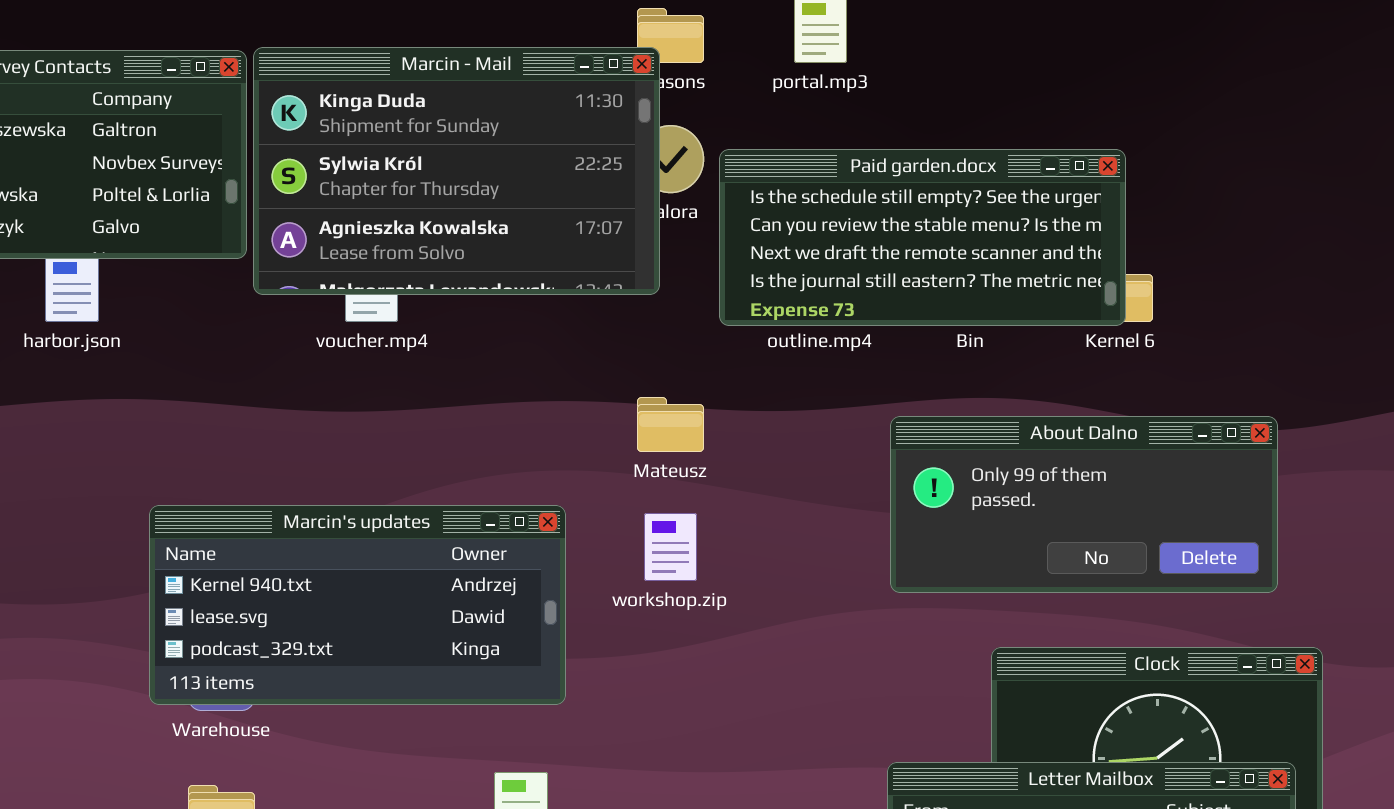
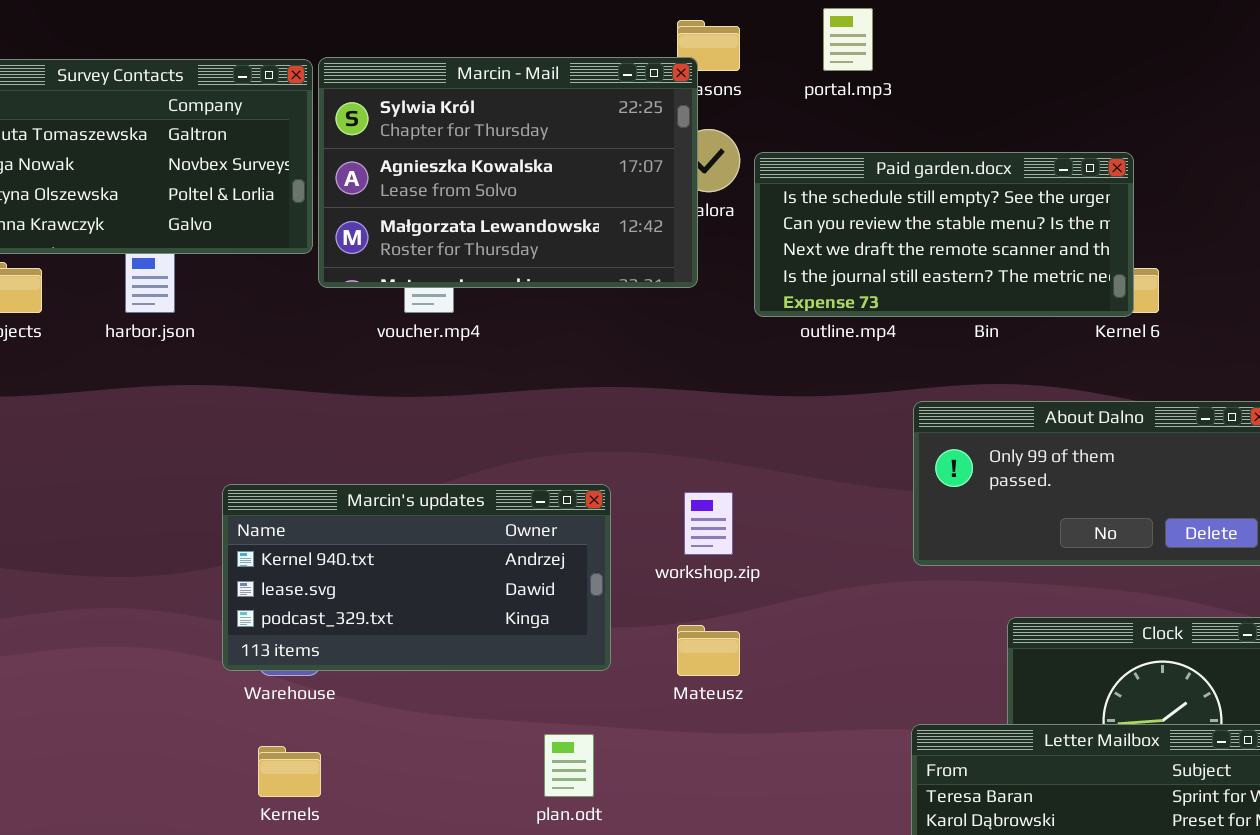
Marcin - Mail: [253,47,660,295] -> [318,57,698,288], scrolled down 1 row
Mateusz: [637,397,704,452] -> [677,625,740,676], moved

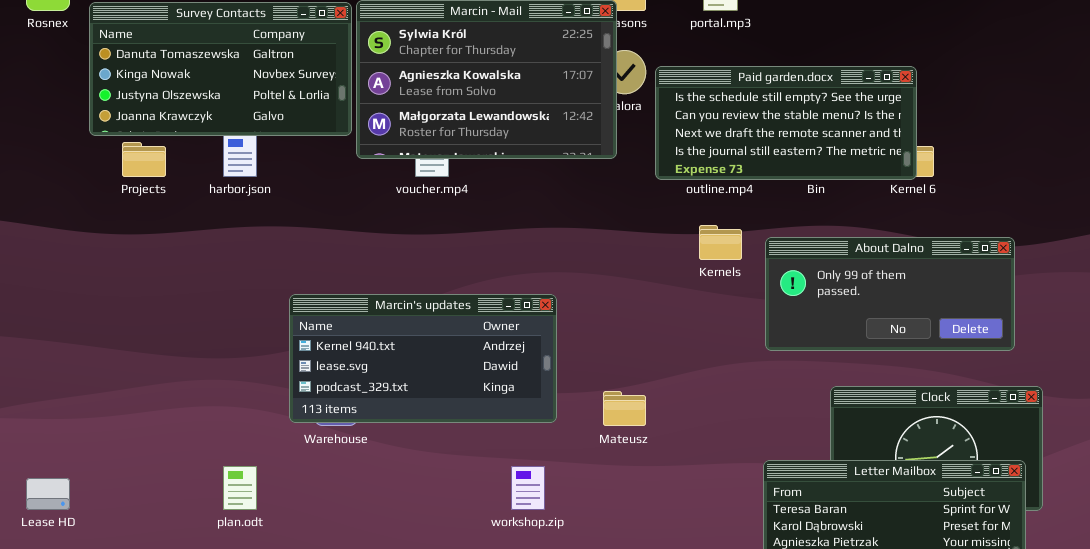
workshop.zip: [684,492,733,555] -> [511,466,545,510], moved
plan.odt: [544,734,594,797] -> [223,466,257,510], moved
Kernels: [258,746,321,797] -> [699,225,742,260], moved

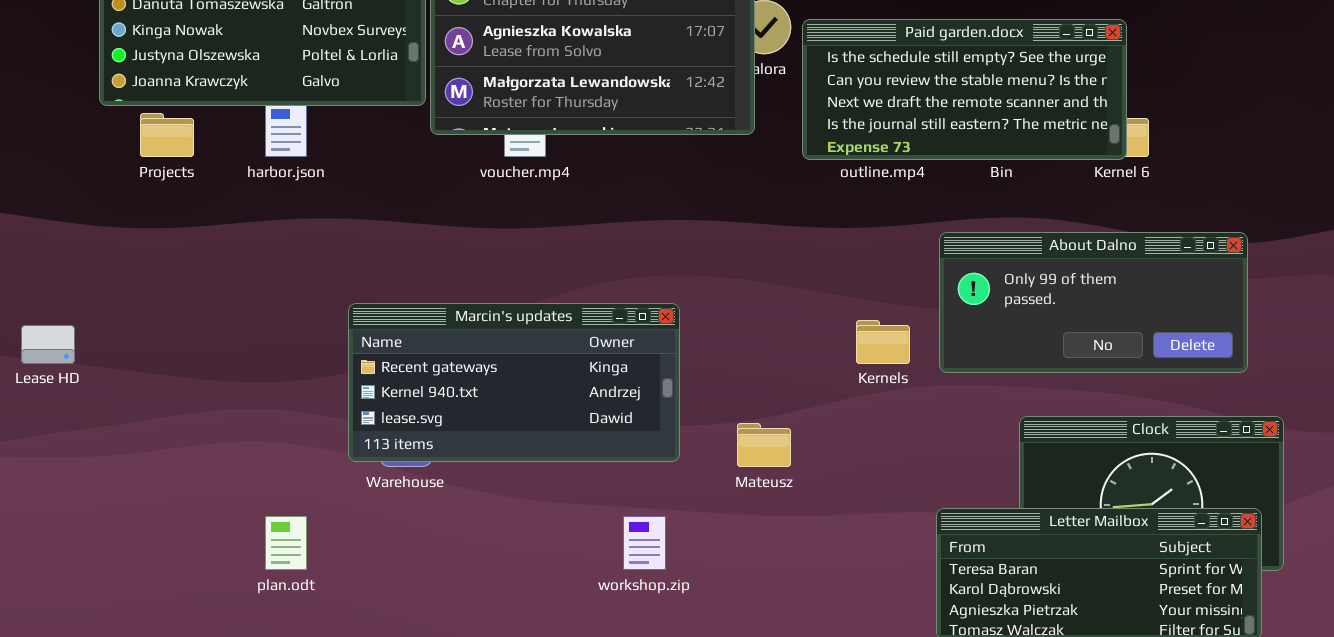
Kernels: [699,225,742,260] -> [856,320,910,364], moved
Marcin's updates: [289,294,557,423] -> [348,303,680,462], scrolled up 1 row
Lease HD: [26,478,70,510] -> [21,325,75,364], moved

